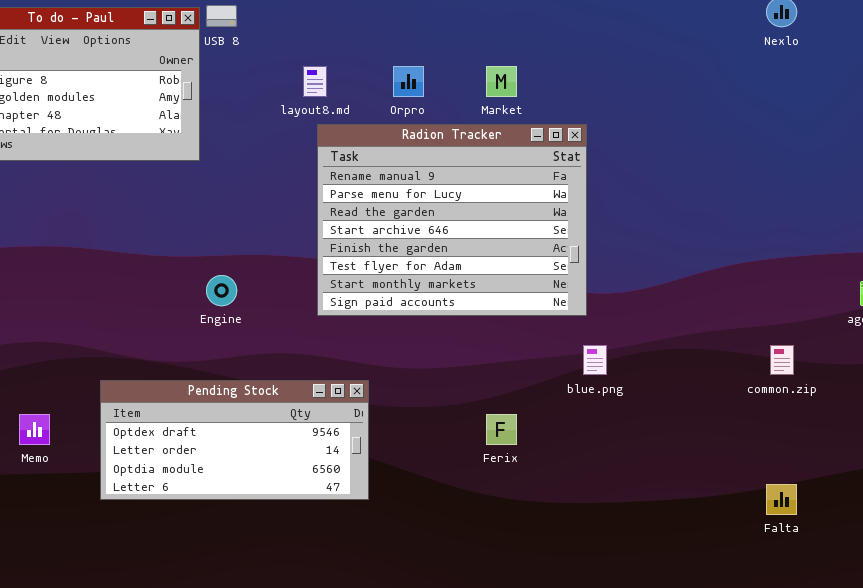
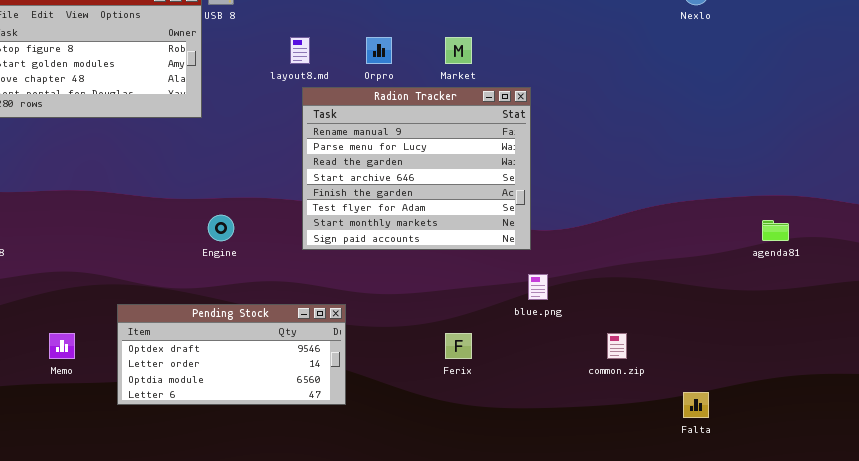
common.zip: [770,345,794,375] -> [607,333,627,359], moved

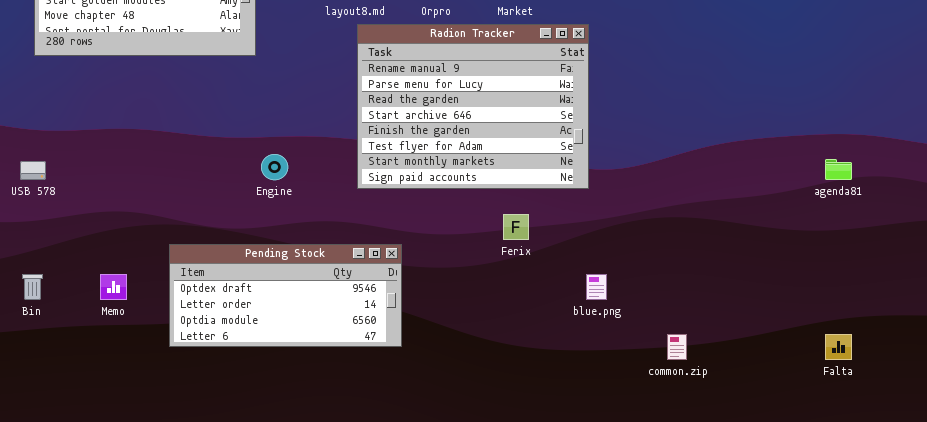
blue.png: [528,274,548,300] -> [586,274,607,300], moved
Ferix: [445,333,472,359] -> [503,214,529,240], moved
common.zip: [607,333,627,359] -> [667,334,687,360], moved
Falta: [683,392,709,418] -> [825,334,852,360], moved

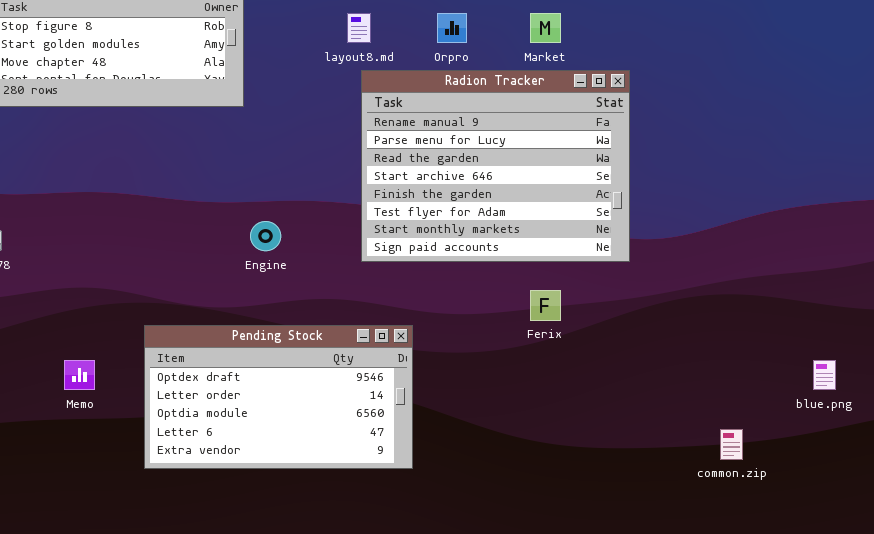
Pending Stock: [169,244,402,347] -> [144,325,413,469], resized
blue.png: [586,274,607,300] -> [813,360,836,390], moved

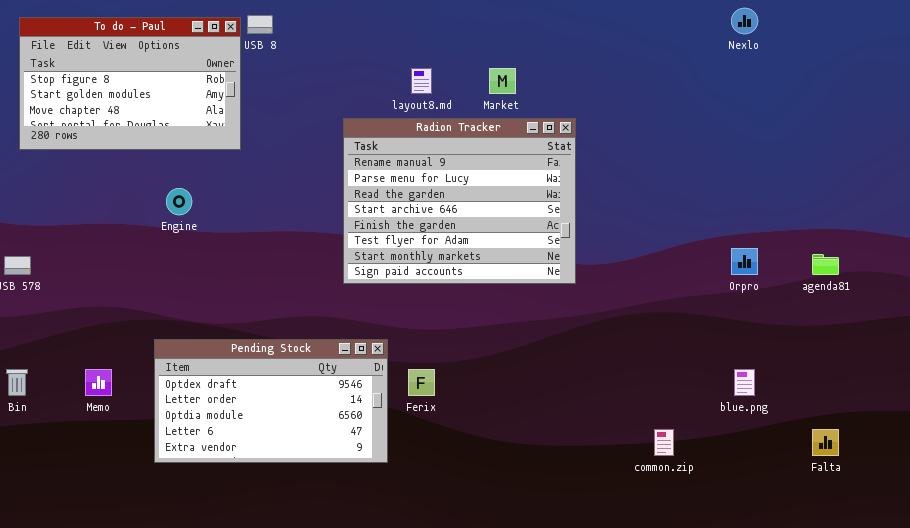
layout8.md: [347,13,371,43] -> [411,68,432,94], moved
Orpro: [437,13,467,43] -> [731,248,758,275], moved
Engine: [250,221,281,251] -> [166,188,192,215], moved
Ferix: [530,290,561,321] -> [408,369,435,396], moved

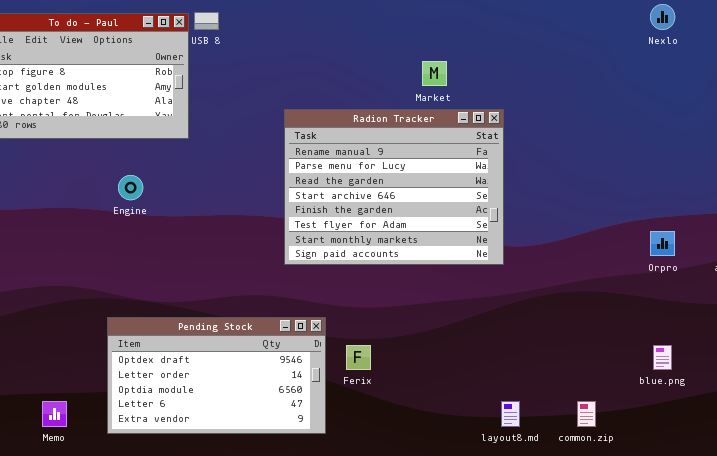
layout8.md: [411,68,432,94] -> [501,401,520,427], moved
Memo: [85,369,112,396] -> [42,401,67,427], moved

